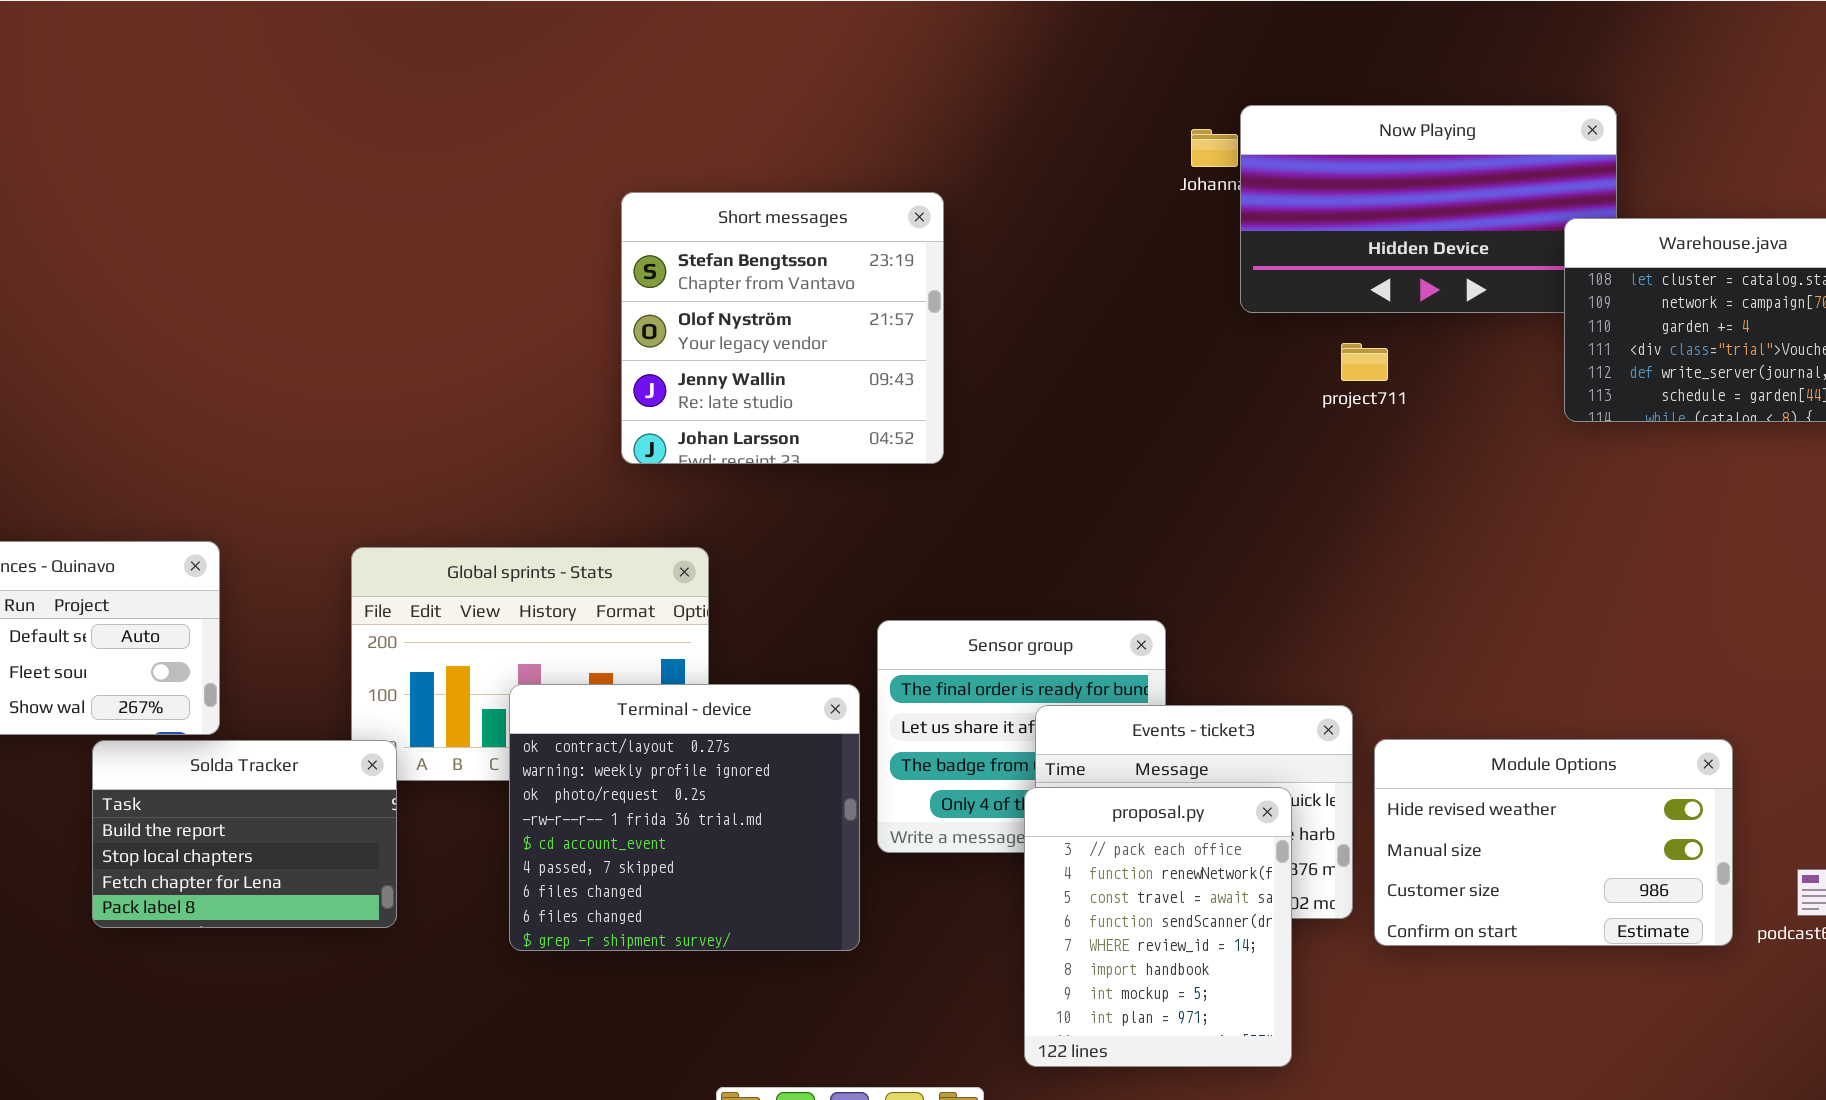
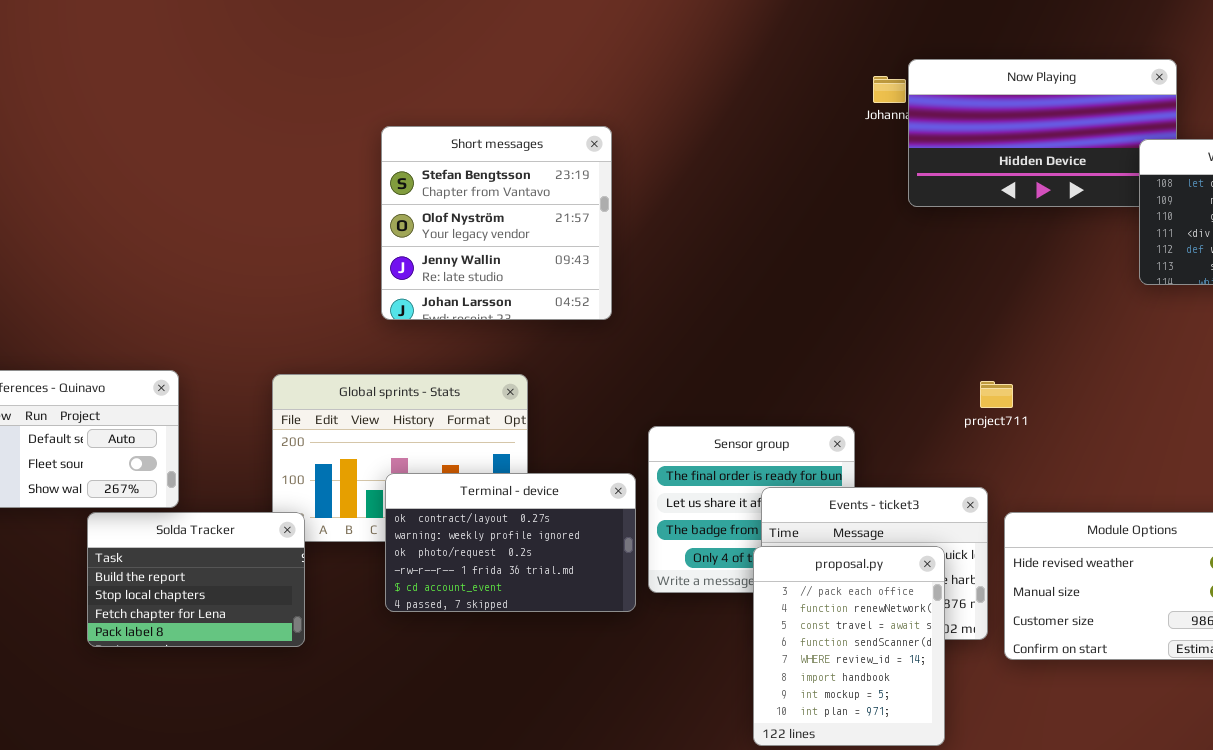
Short messages: [621,192,944,464] -> [381,126,612,320], moved
project711: [1341,343,1388,381] -> [980,381,1013,408], moved
Terminal - device: [509,684,860,951] -> [385,473,636,612], resized

